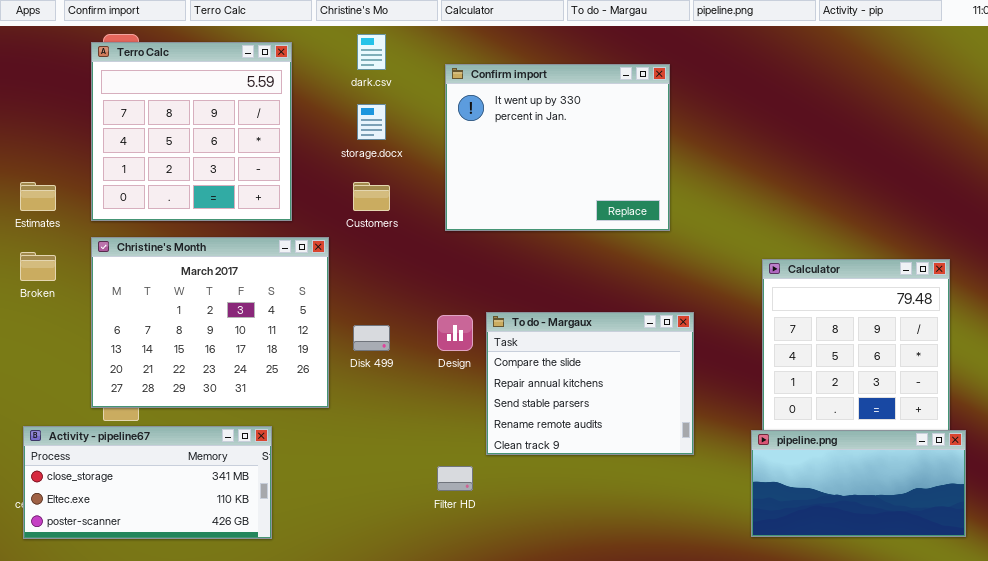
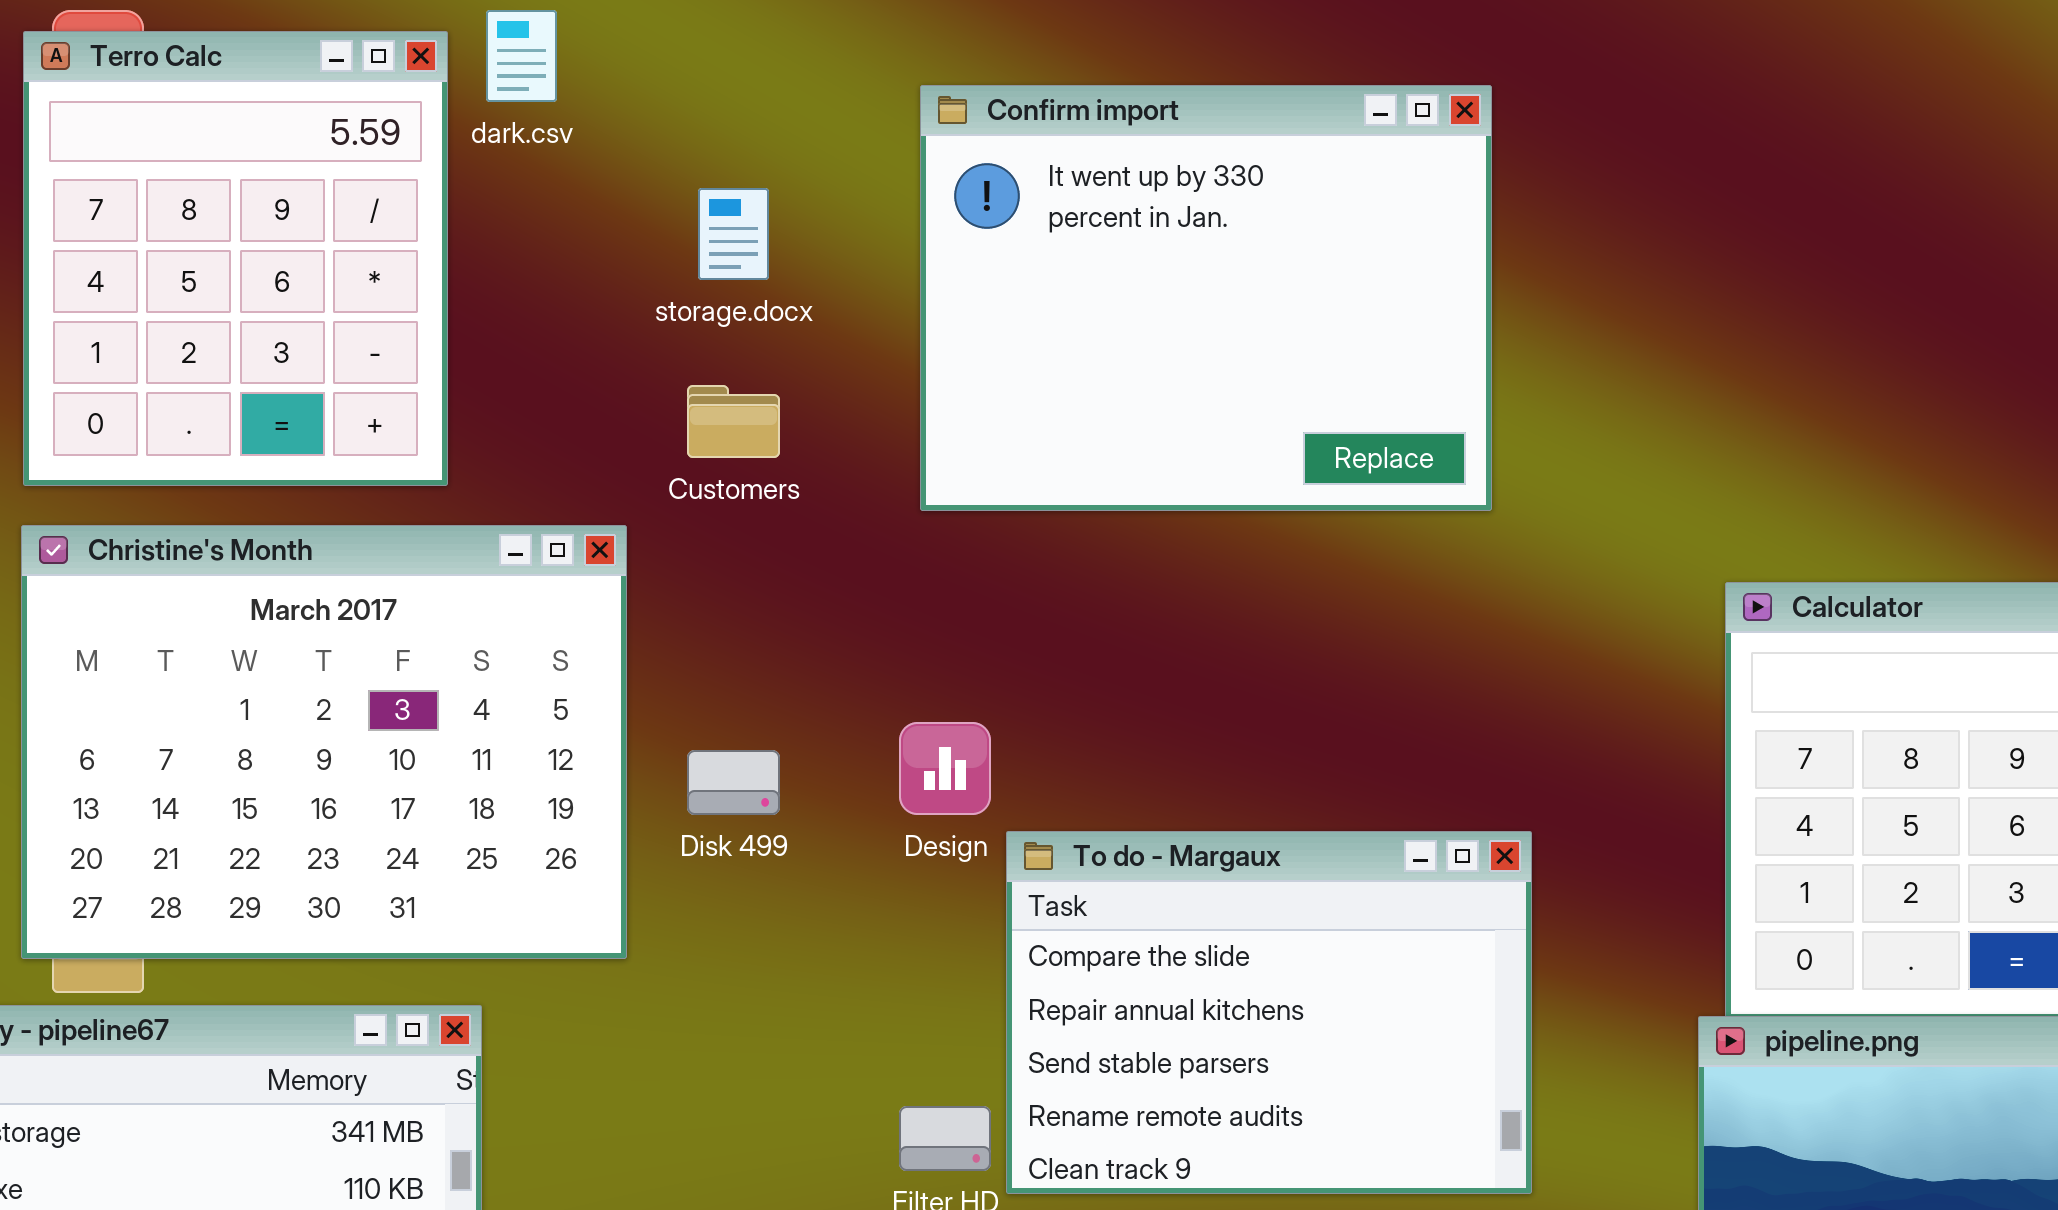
dark.csv: [357,34,386,70] -> [486,10,557,102], moved
Terro Calc: [91,42,292,221] -> [23,31,448,486], resized
To do - Margaux: [486,312,694,455] -> [1006,831,1532,1194], moved

